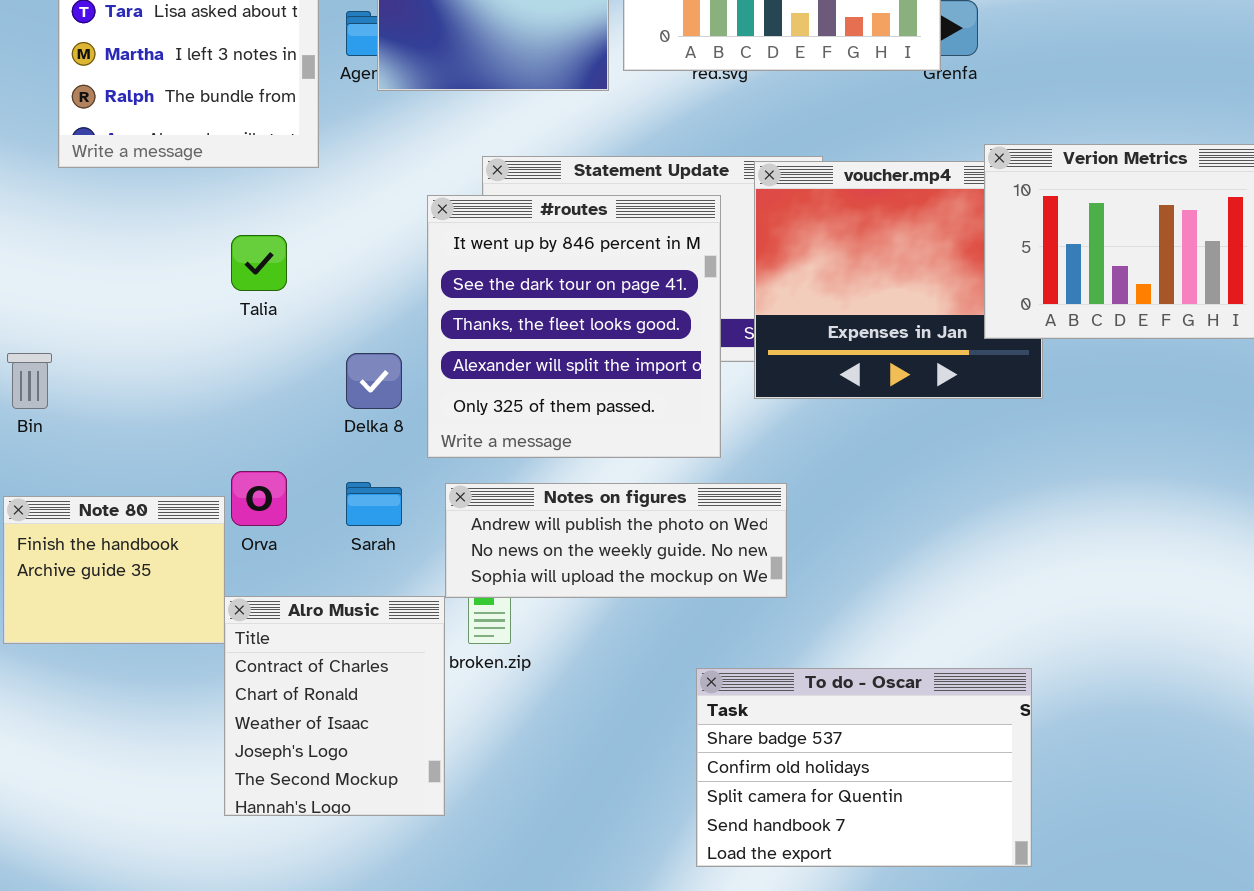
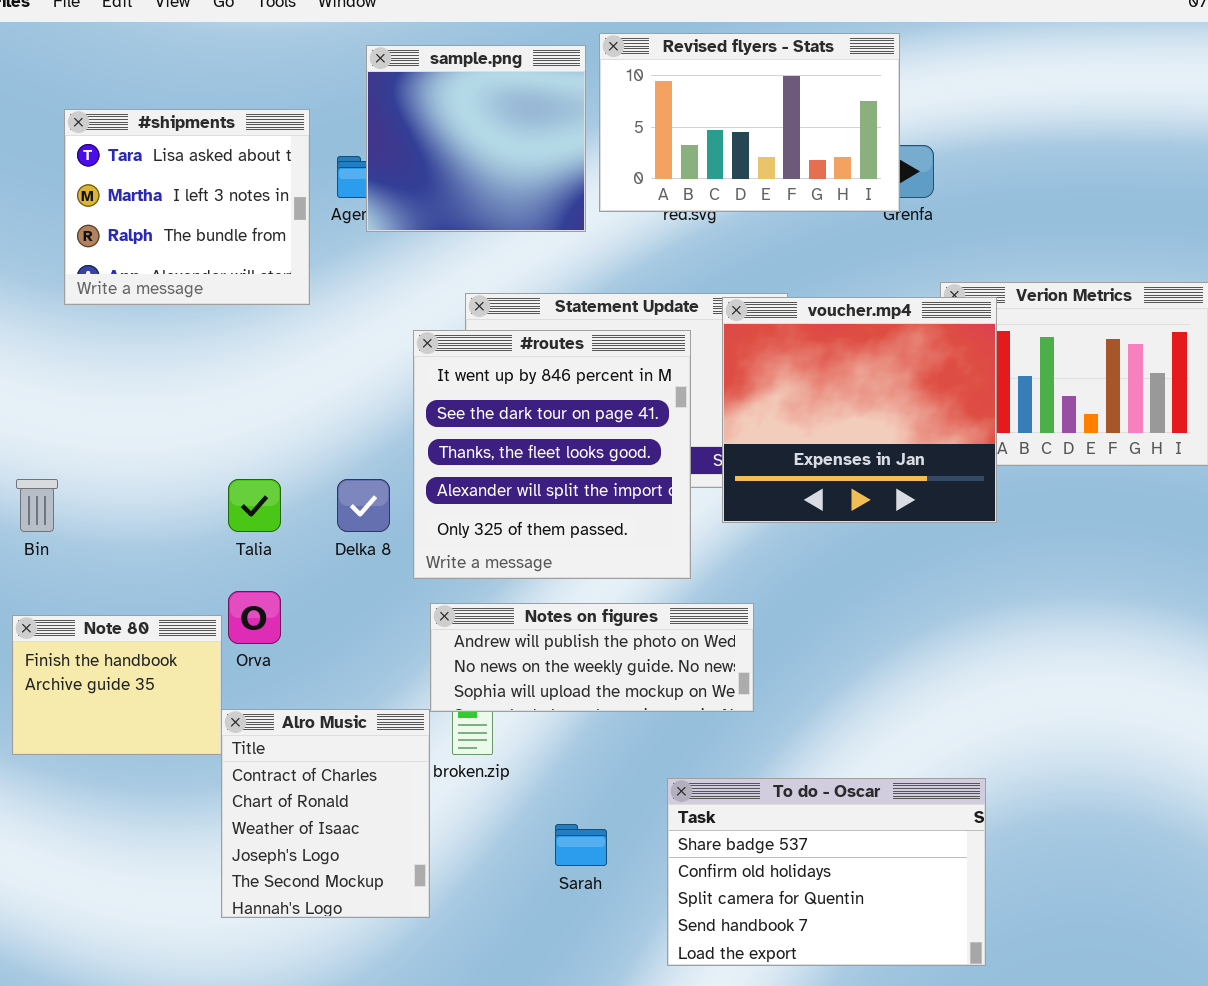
voucher.mp4: [754,161,1043,399] -> [722,297,997,523], raised
Talia: [231,235,287,291] -> [228,479,281,532], moved
Sarah: [346,482,402,526] -> [555,824,607,866], moved

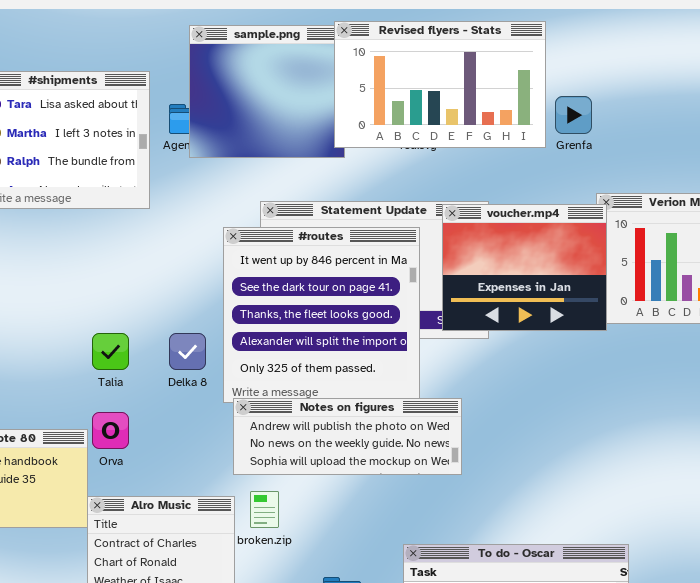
Revised flyers - Stats: [599,33,900,212] -> [334,21,546,148], moved
voucher.mp4: [722,297,997,523] -> [442,204,607,331], resized
Notes on figures: [430,603,754,712] -> [233,398,462,475], moved

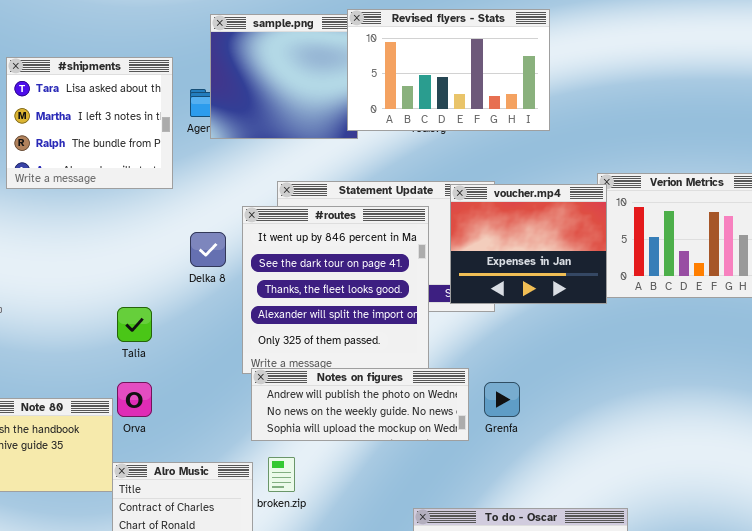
Grenfa: [555,96,592,134] -> [484,382,520,417], moved
Delka 8: [169,333,206,370] -> [190,232,226,267], moved

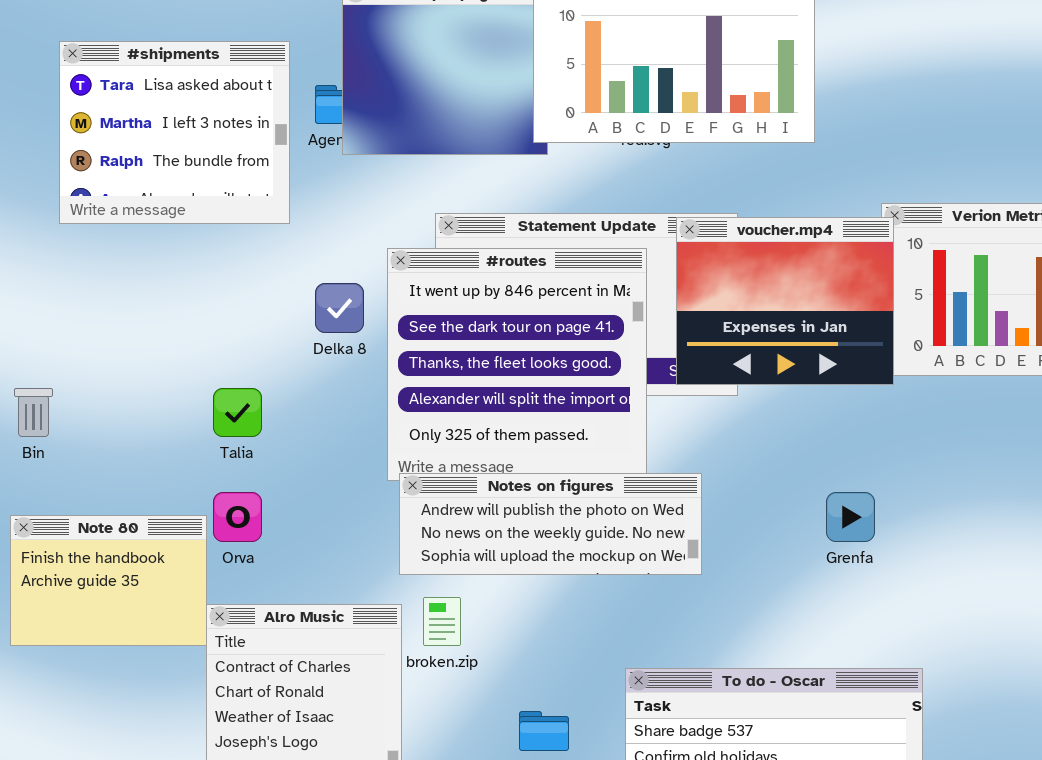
Grenfa: [484,382,520,417] -> [826,492,875,542], moved

